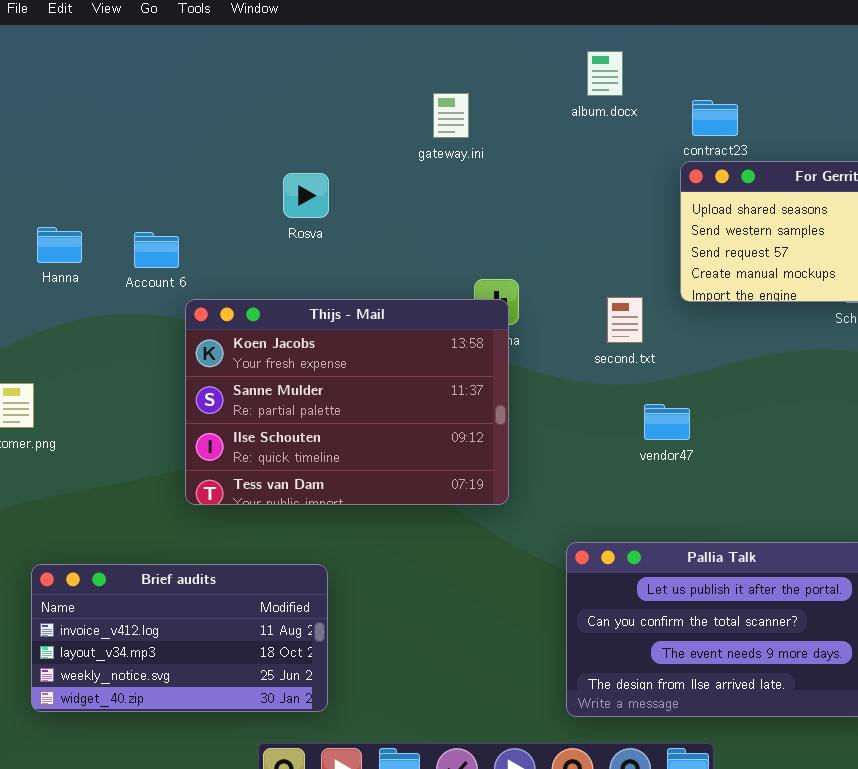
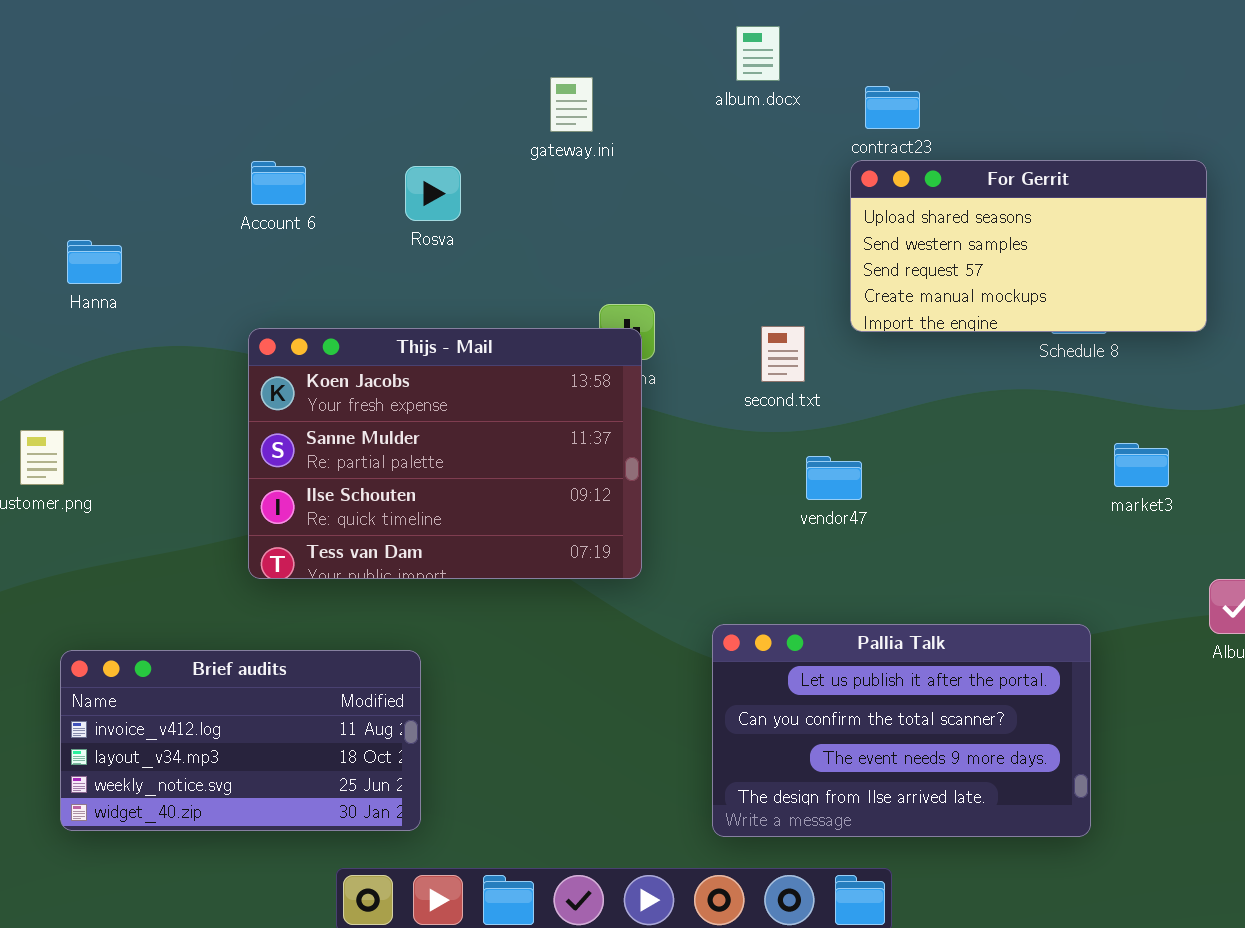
Rosva: [283,173,329,218] -> [405,166,461,221], moved
Account 6: [134,232,179,268] -> [251,161,306,205], moved

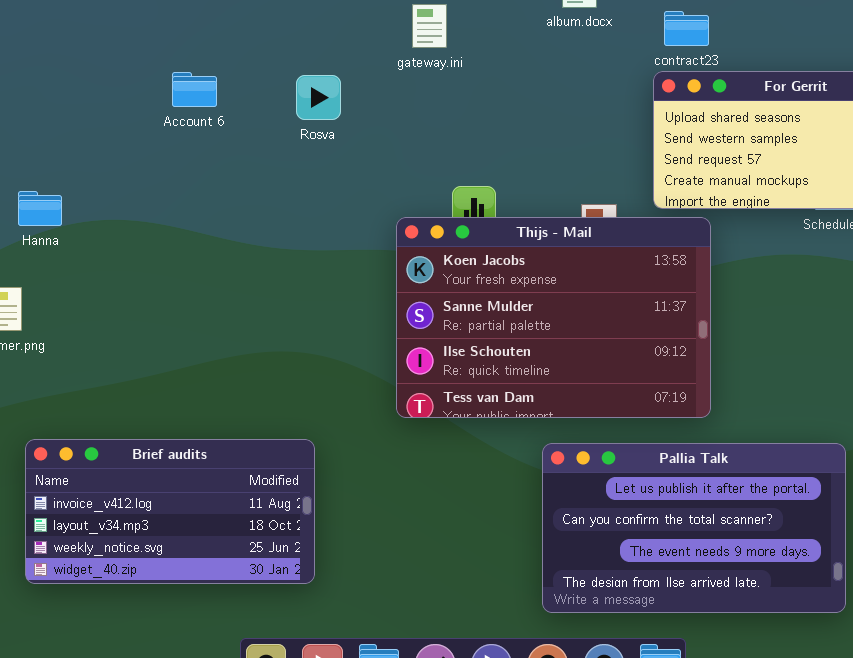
Hanna: [67,240,122,284] -> [18,191,62,226], moved
Thijs - Mail: [248,328,642,579] -> [396,217,711,418], moved
Brief audits: [60,650,421,831] -> [25,439,315,584], moved

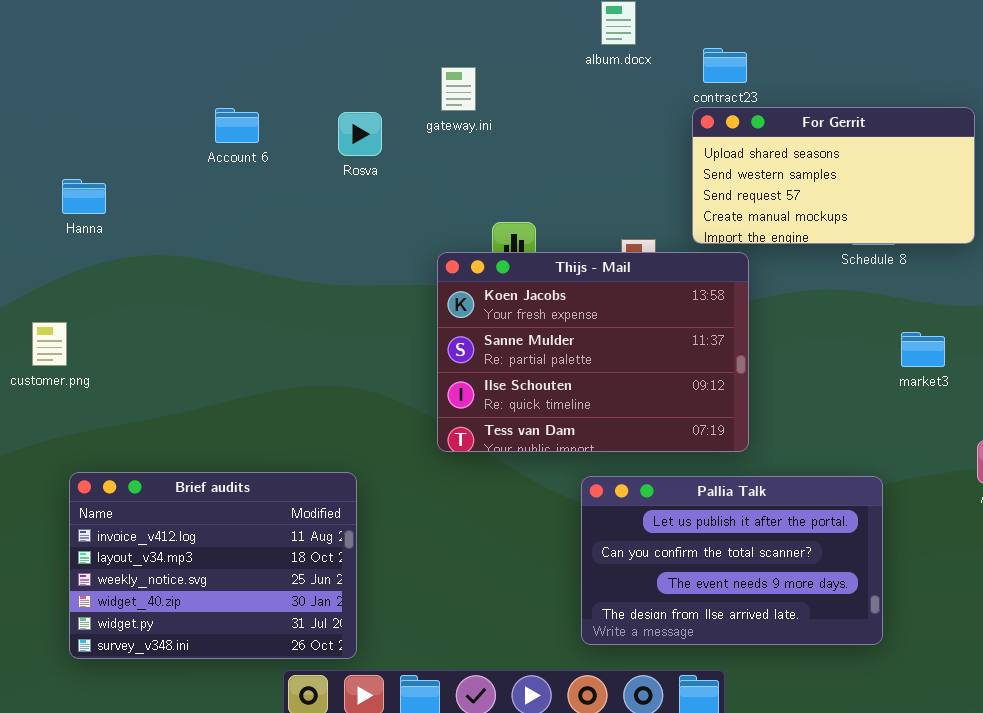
gateway.ini: [412,4,447,48] -> [441,67,476,111], moved
Hanna: [18,191,62,226] -> [62,179,106,214], moved
Brief audits: [25,439,315,584] -> [69,472,357,659], resized

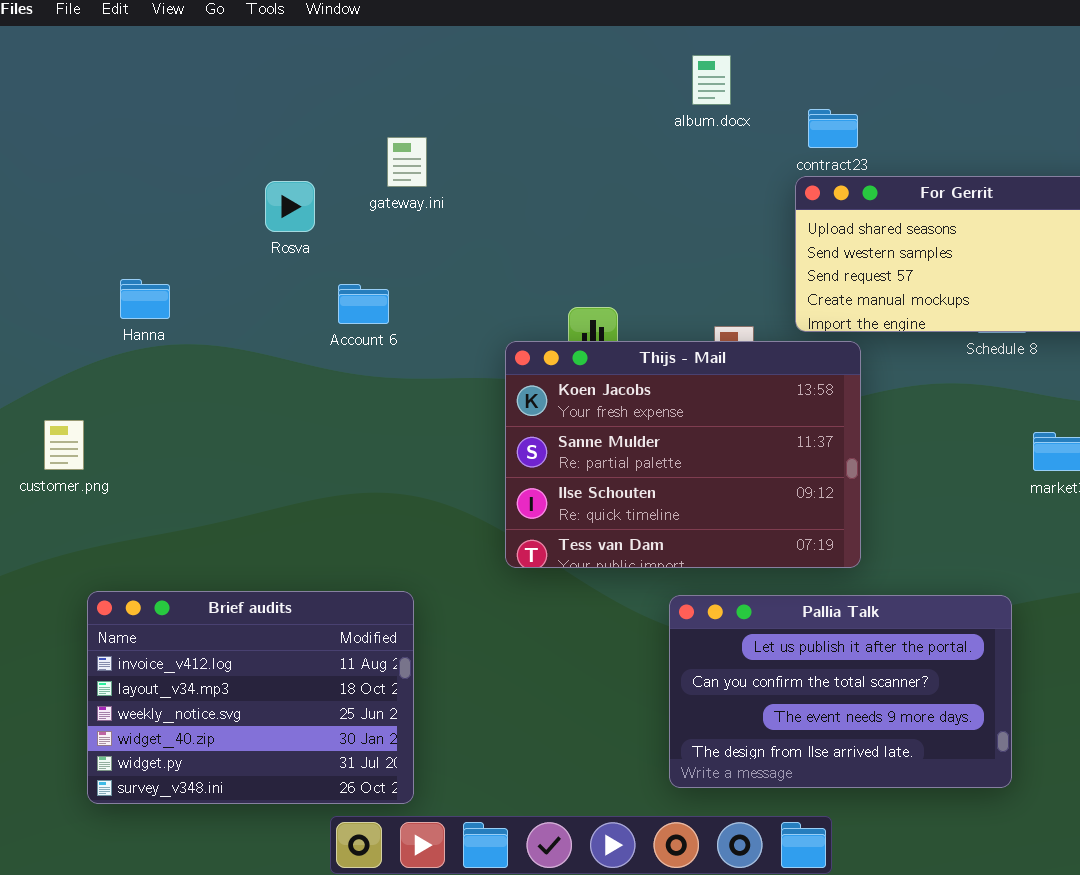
gateway.ini: [441,67,476,111] -> [387,137,427,187], moved
Account 6: [215,108,259,143] -> [338,284,389,324], moved
Rosva: [338,112,382,156] -> [265,181,315,232], moved
Hanna: [62,179,106,214] -> [120,279,170,319], moved

